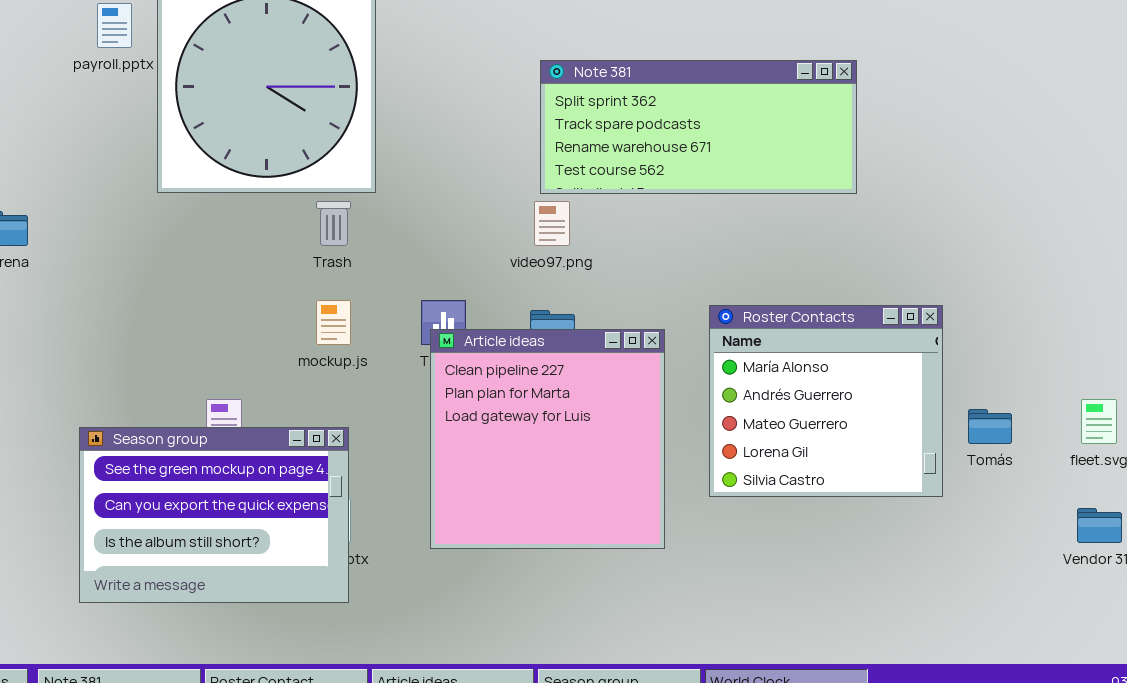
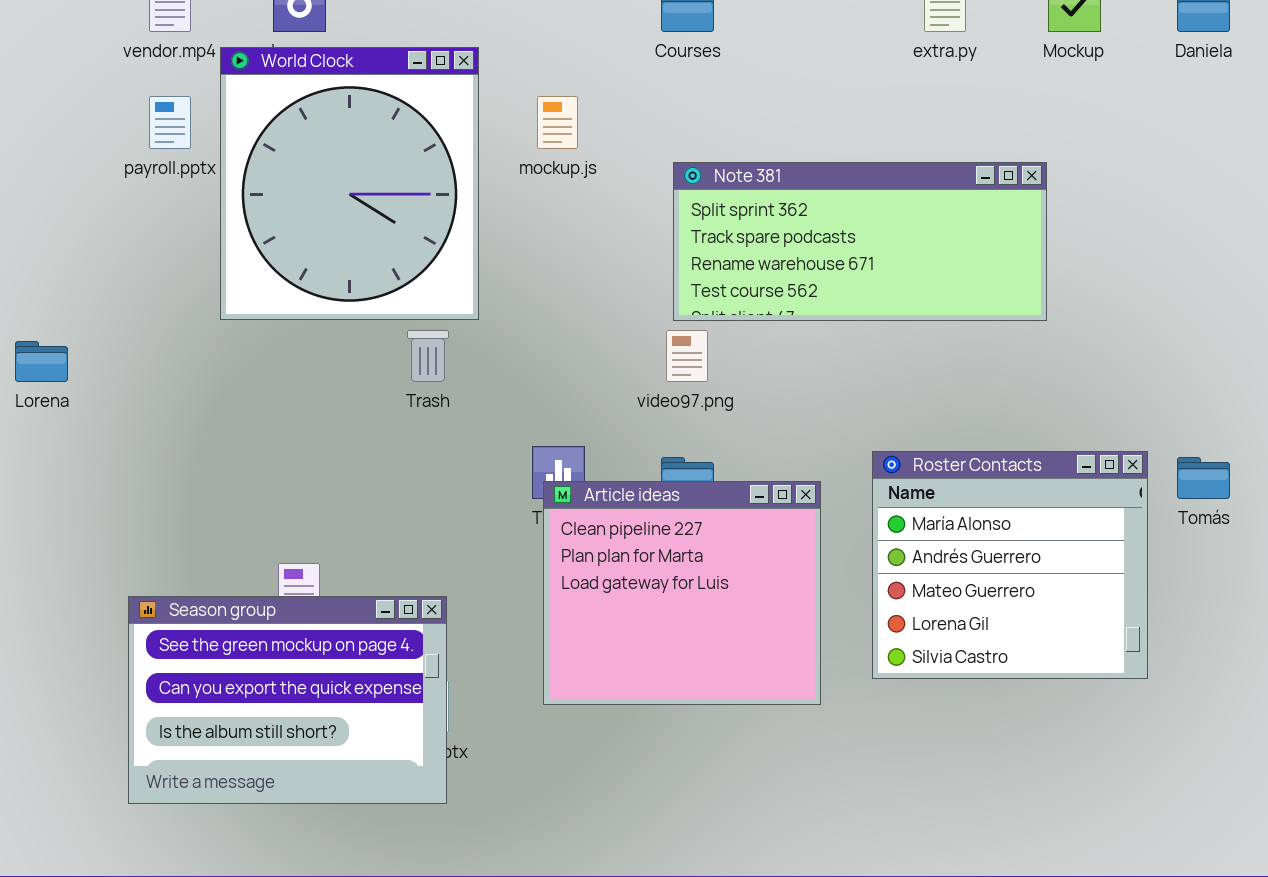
mockup.js: [316,300,351,345] -> [537,96,578,149], moved
Article ideas: [430,329,665,549] -> [543,481,821,705], resized
Tomás: [968,409,1012,444] -> [1177,457,1230,499], moved

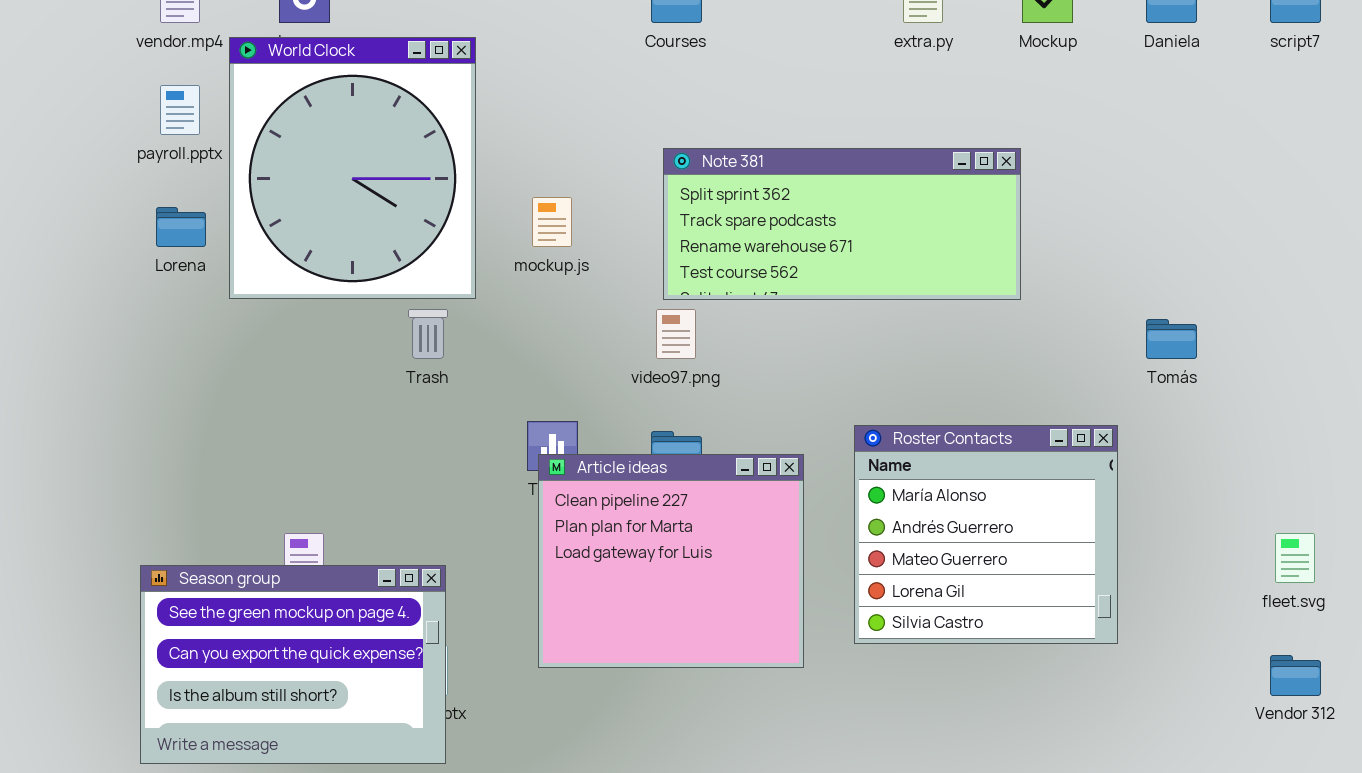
mockup.js: [537,96,578,149] -> [532,197,572,247], moved
Lorena: [15,341,68,382] -> [156,207,206,247], moved
Tomás: [1177,457,1230,499] -> [1146,319,1197,359], moved

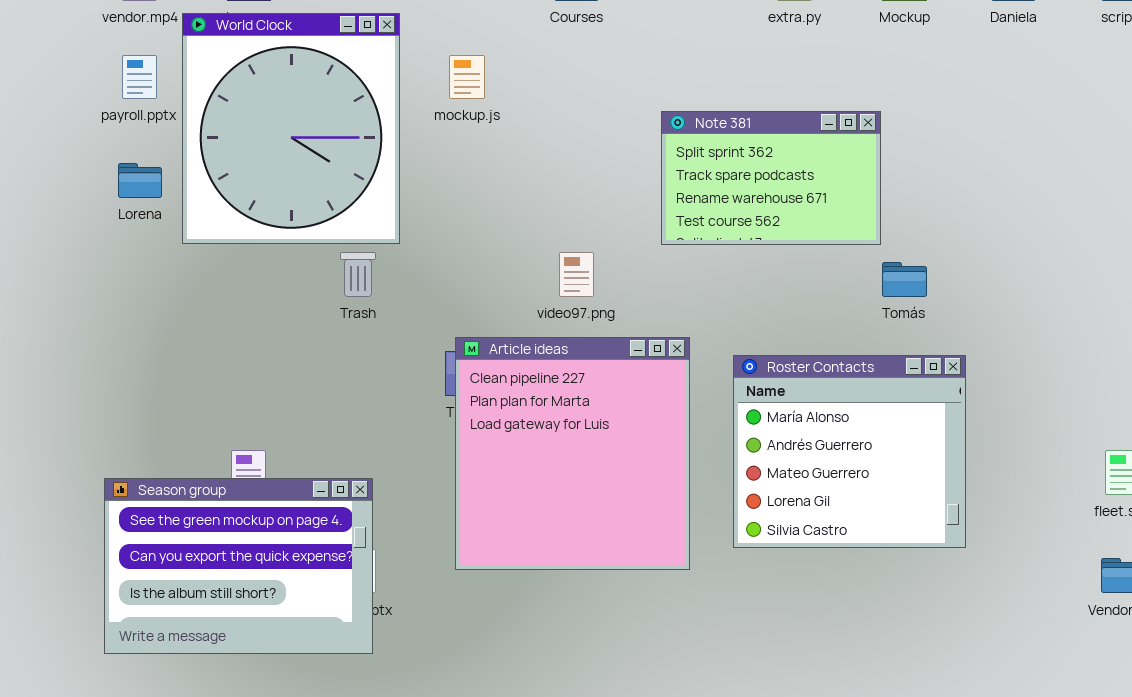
Note 381: [663,148,1021,300] -> [661,111,881,245], resized
mockup.js: [532,197,572,247] -> [449,55,485,99], moved
Tomás: [1146,319,1197,359] -> [882,262,927,297], moved
Article ideas: [538,454,804,668] -> [455,337,690,570], resized

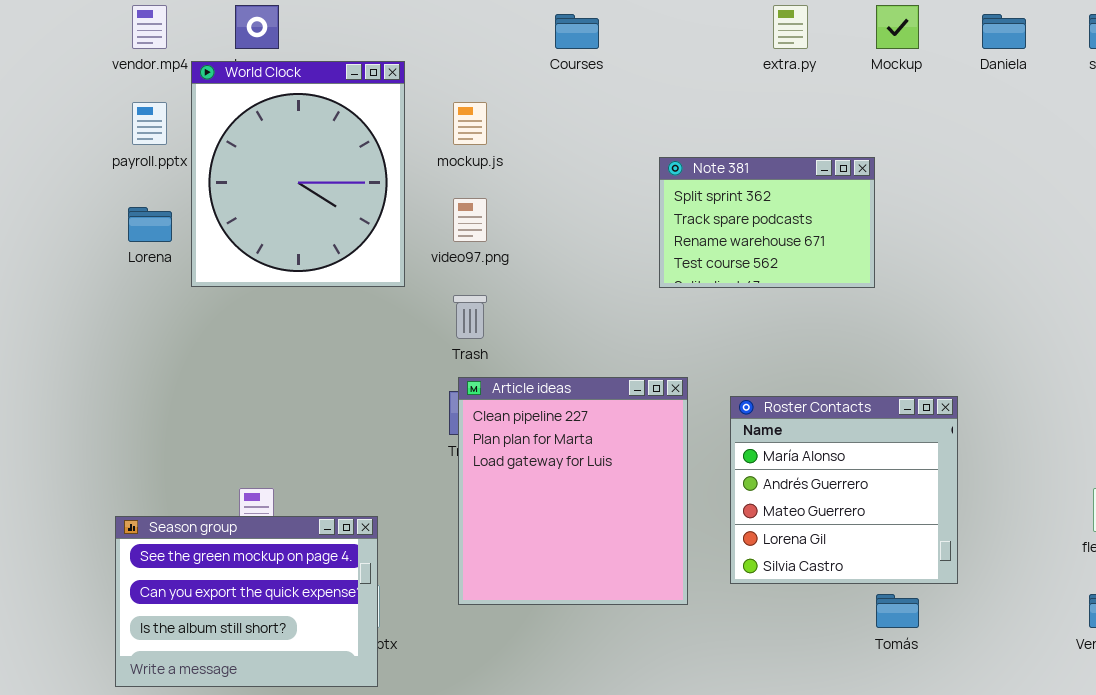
Trash: [340,252,376,297] -> [453,295,487,339], moved
video97.png: [559,252,594,297] -> [453,198,487,242], moved
Tomás: [882,262,927,297] -> [876,594,919,628], moved

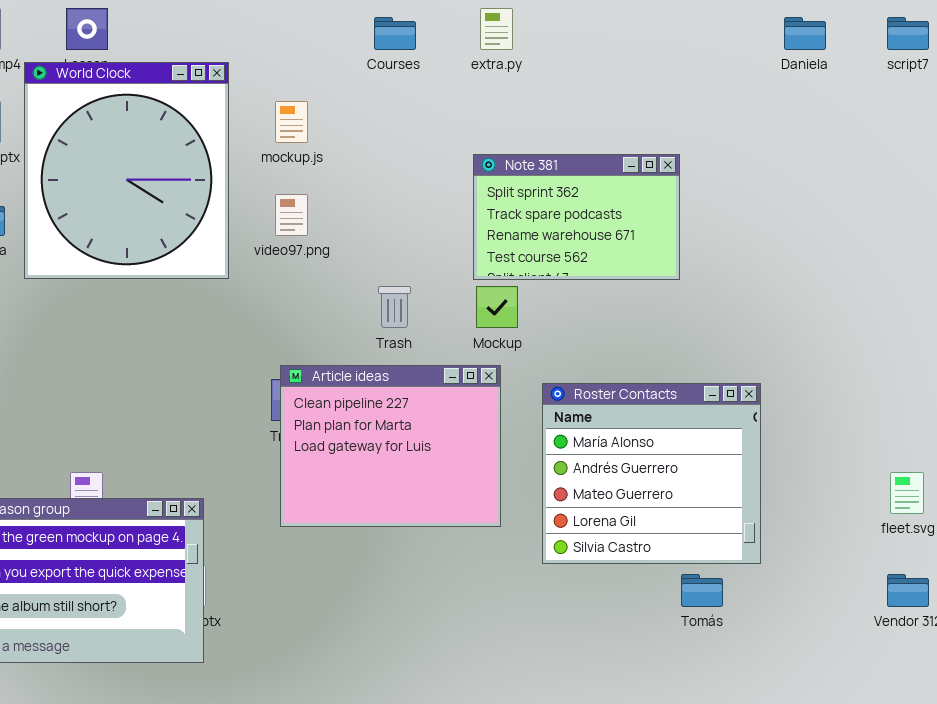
extra.py: [773,5,808,49] -> [480,8,513,50], moved
Mockup: [876,5,919,49] -> [476,286,518,328], moved
Trash: [453,295,487,339] -> [378,286,411,328], moved
Article ideas: [458,377,688,605] -> [280,365,501,527], resized

